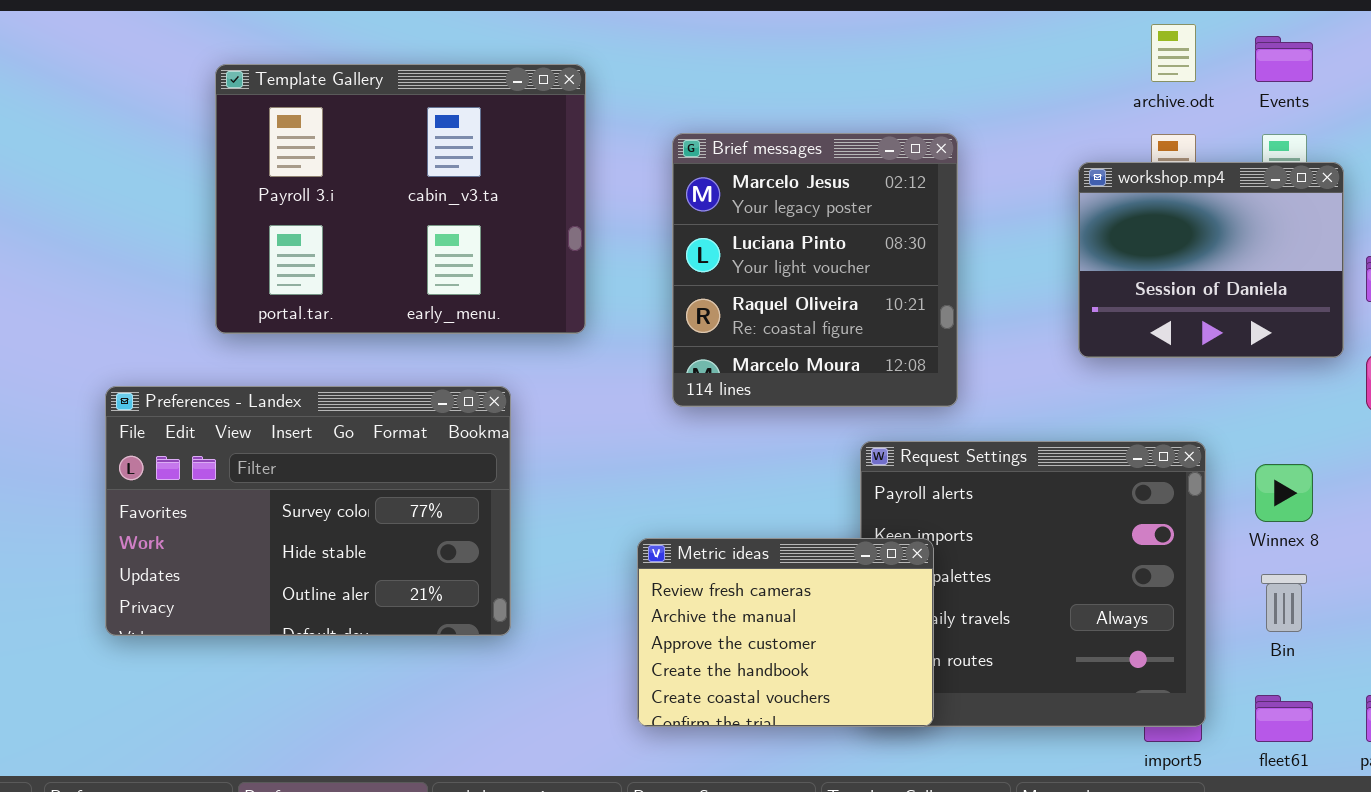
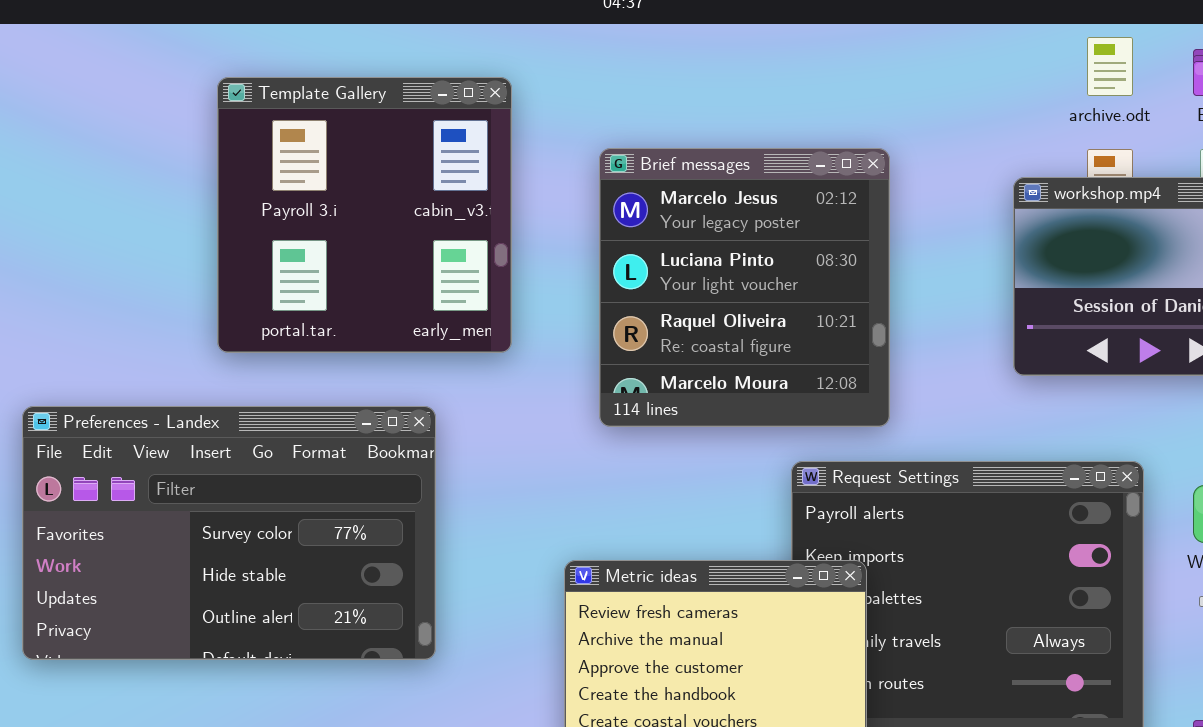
Template Gallery: [215,64,586,334] -> [217,77,512,353], resized

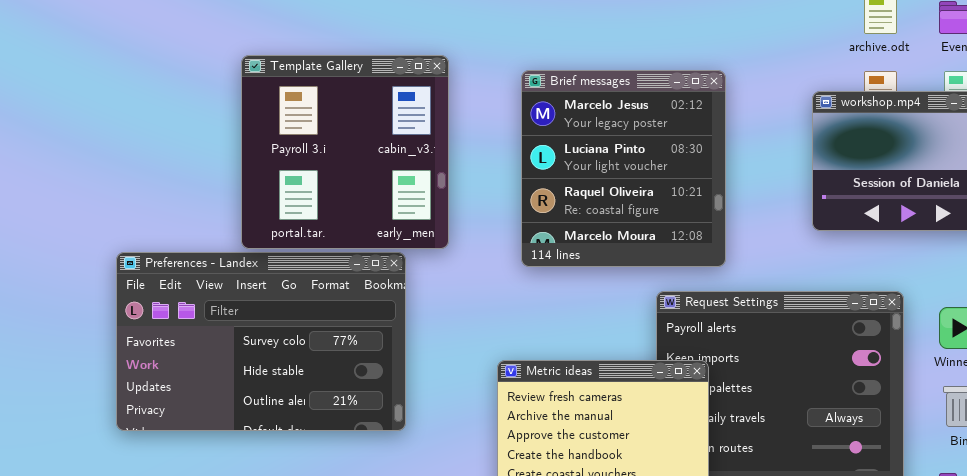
Template Gallery: [217,77,512,353] -> [241,55,449,249], moved

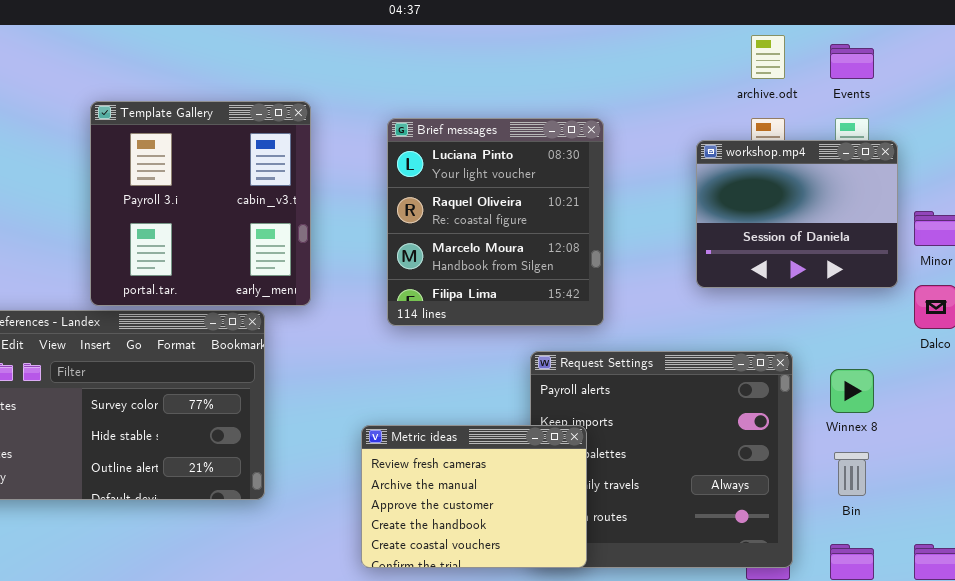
Brief messages: [521,70,726,267] -> [387,118,604,326], scrolled down 1 row

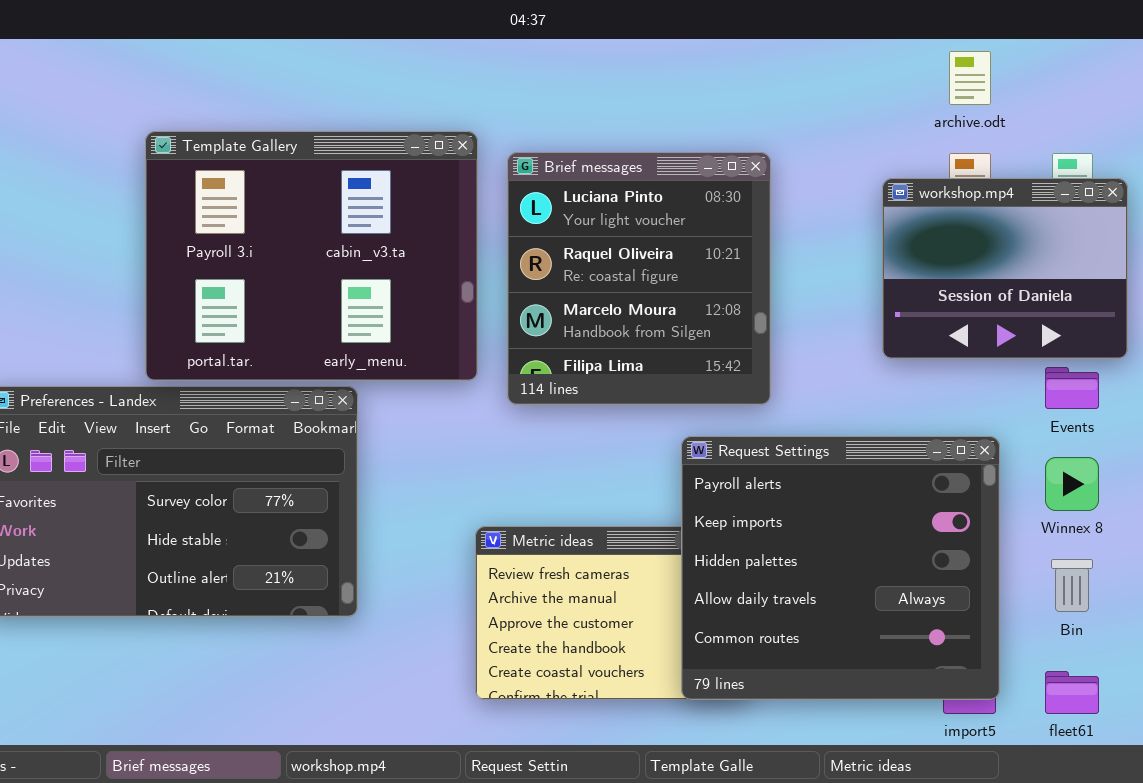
Events: [830,44,874,79] -> [1045,367,1099,409], moved
Template Gallery: [90,101,311,306] -> [145,131,478,381], resized
Request Settings: [530,351,793,568] -> [681,436,1000,700], raised

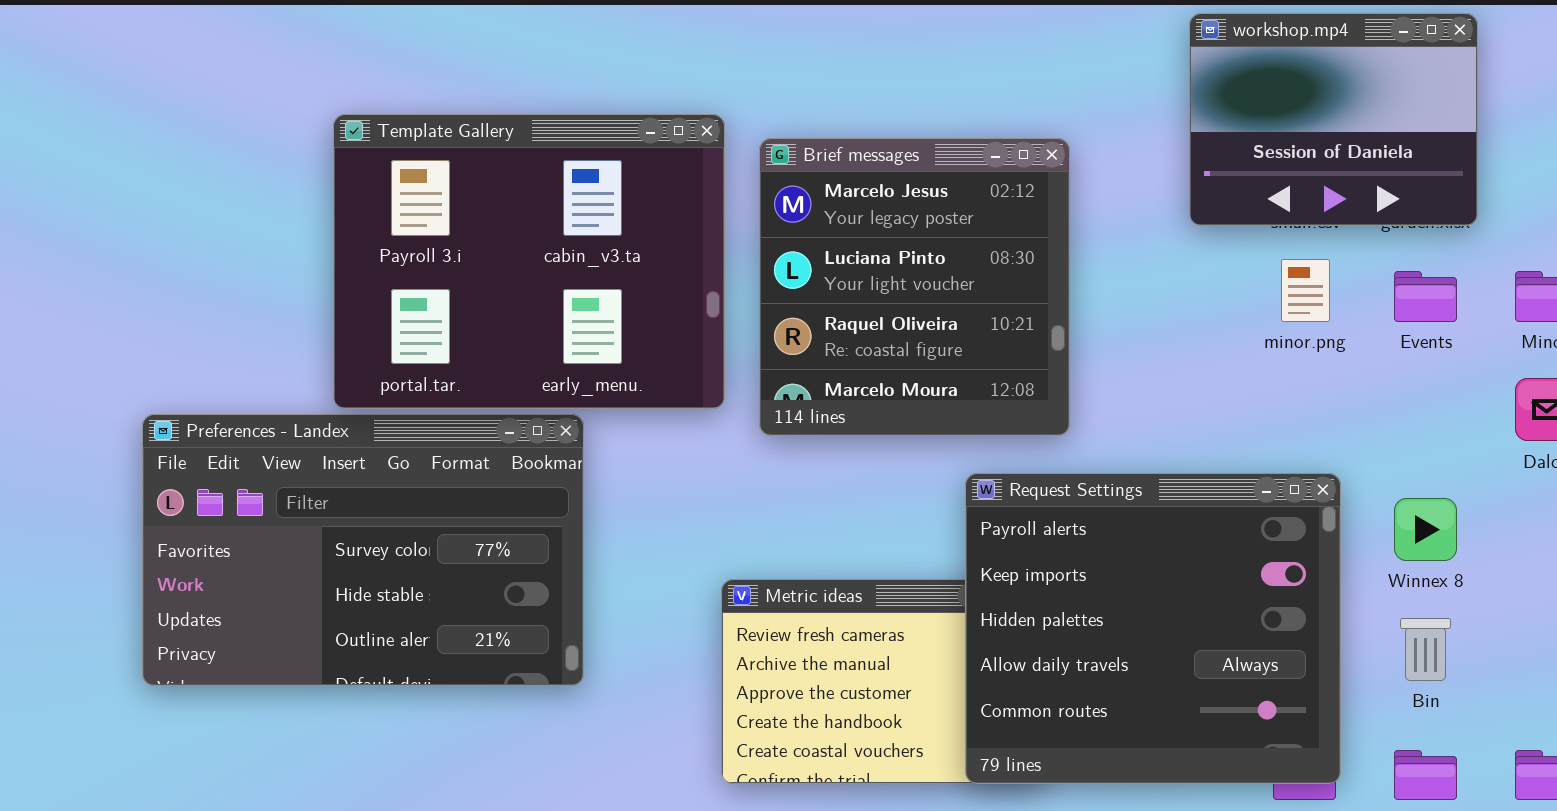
Brief messages: [507,152,771,405] -> [759,138,1070,436], scrolled up 1 row
workshop.mp4: [882,178,1128,359] -> [1189,13,1478,226], moved
Events: [1045,367,1099,409] -> [1394,271,1457,322], moved

